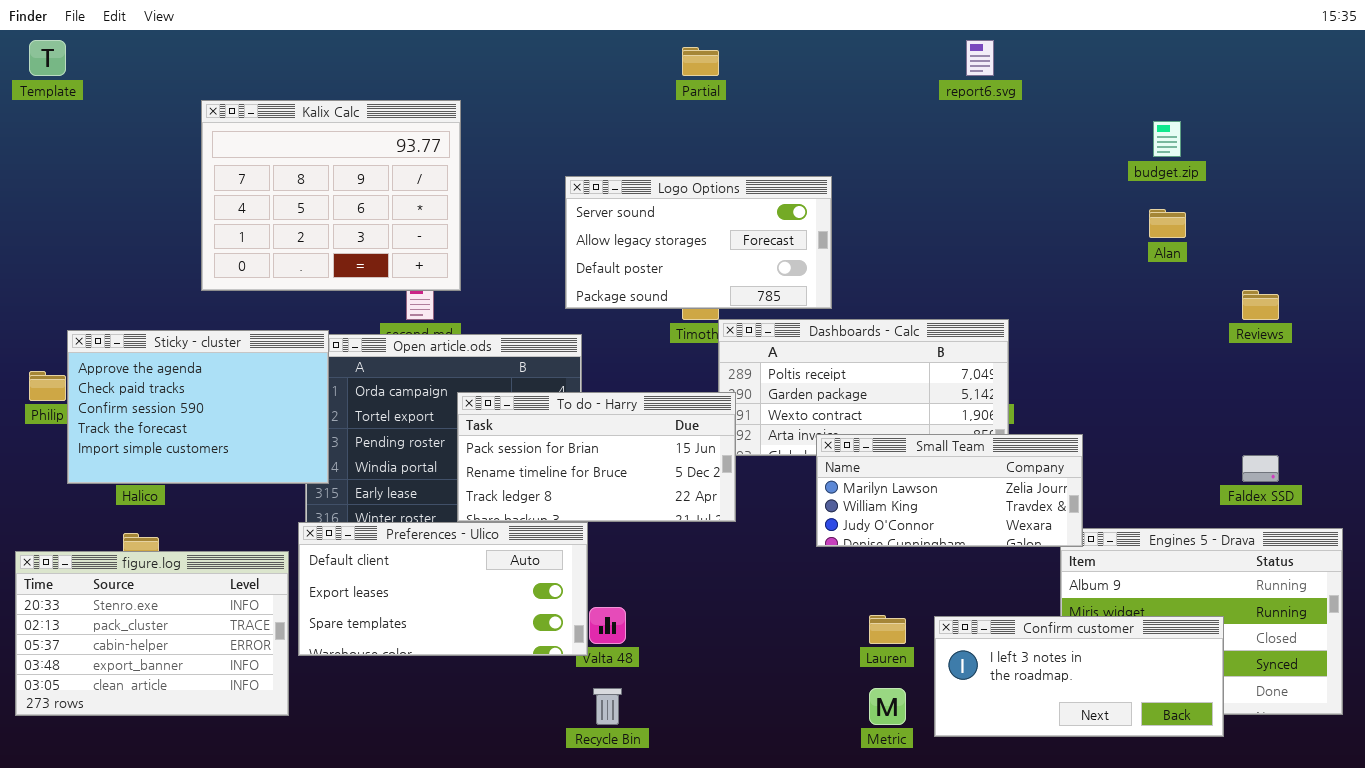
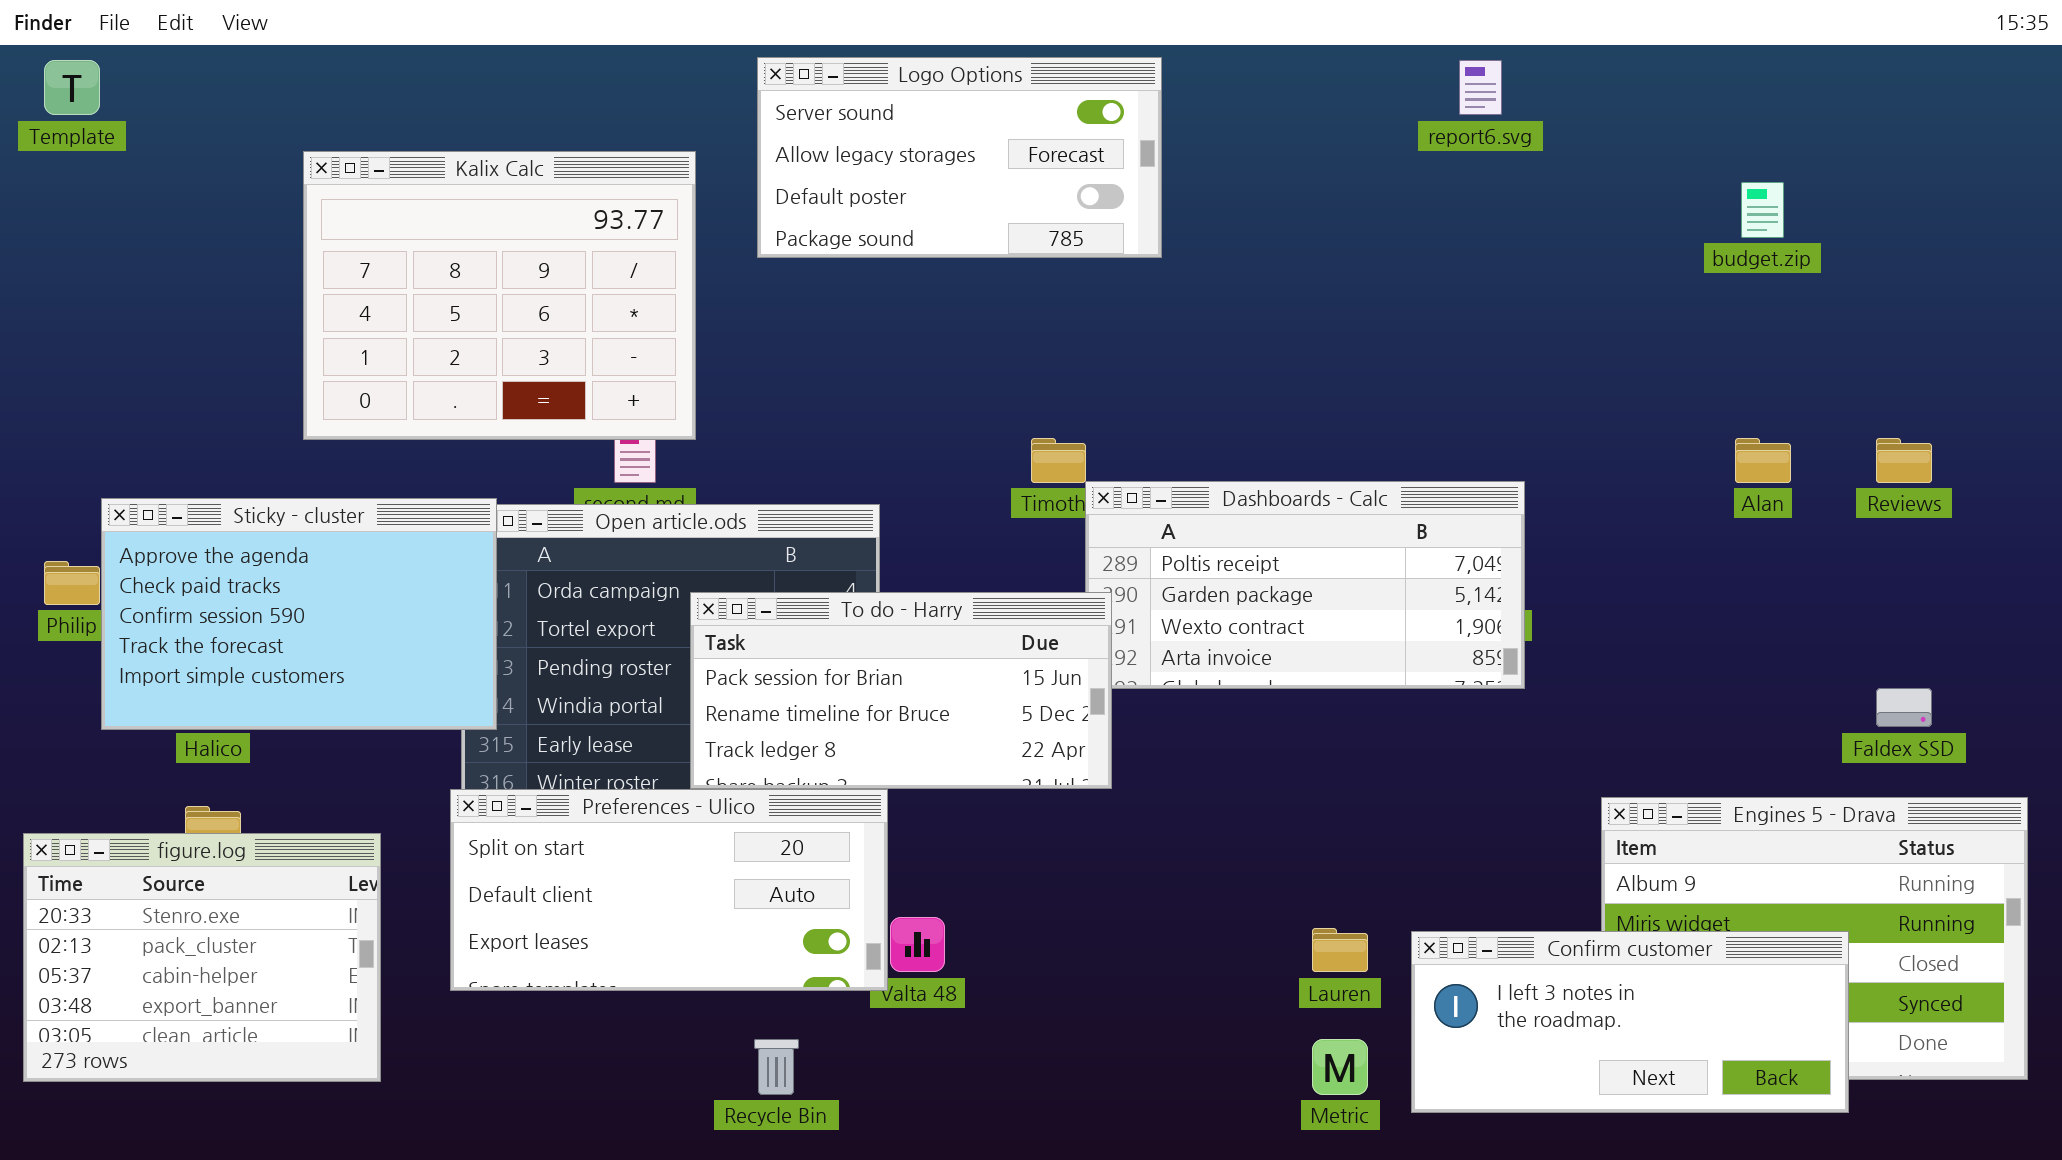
Logo Options: [565,176,832,309] -> [757,57,1162,258], moved
Alan: [1149,209,1186,238] -> [1735,438,1791,483], moved
Small Team: [816,434,1083,547] -> none, closed
Preferences - Ulico: [298,522,588,656] -> [450,789,888,991], scrolled up 1 row
figure.log: [15,551,289,716] -> [23,833,381,1082], resized
Recycle Bin: [593,688,622,725] -> [754,1039,799,1095], moved

